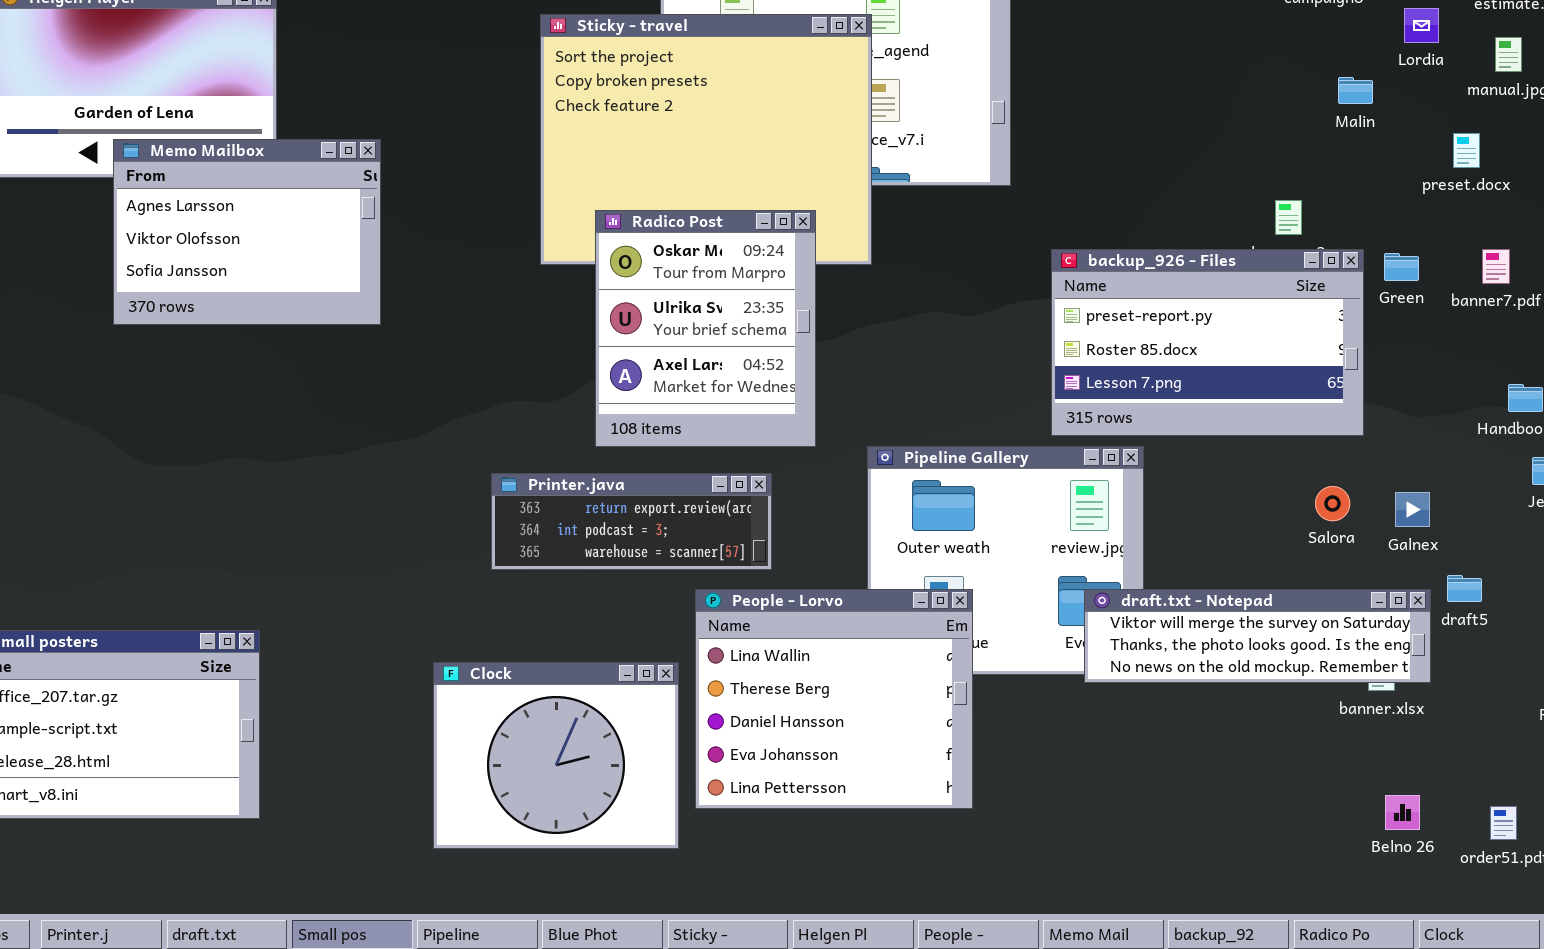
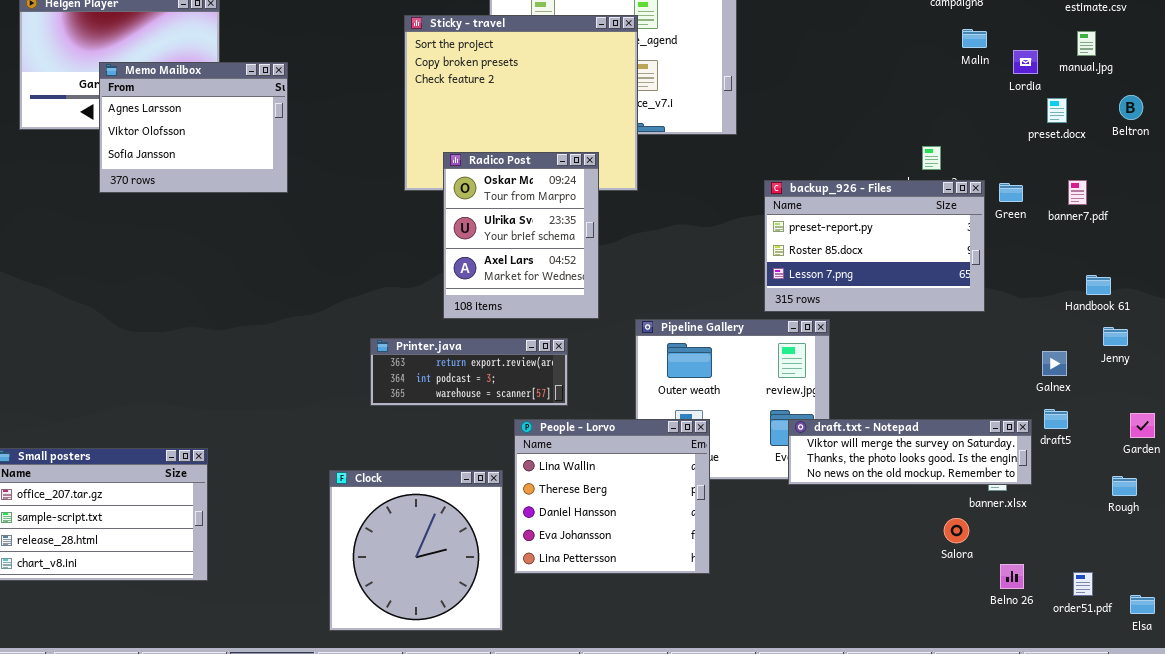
Lordia: [1404,8,1439,43] -> [1013,50,1038,74], moved
Malin: [1338,77,1373,104] -> [962,29,987,48], moved
Memo Mailbox: [113,139,381,325] -> [99,62,288,193], moved
Salora: [1315,486,1350,521] -> [944,518,969,543], moved
Galnex: [1395,492,1430,527] -> [1042,351,1067,376], moved
Clock: [433,662,679,849] -> [329,470,503,631], resized

